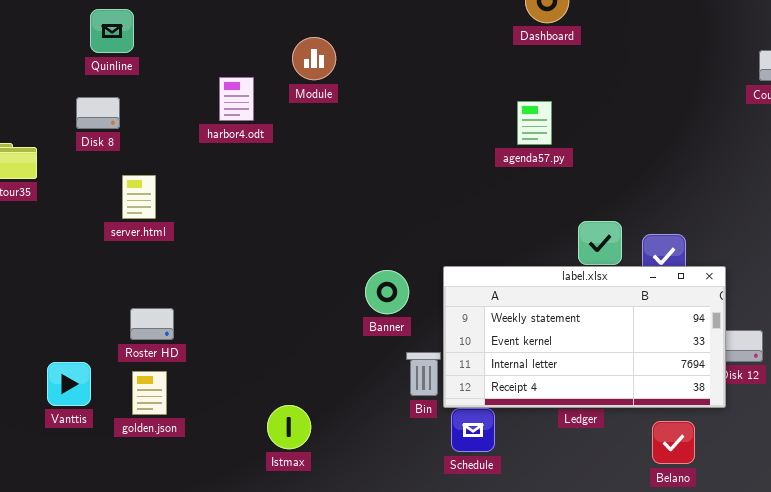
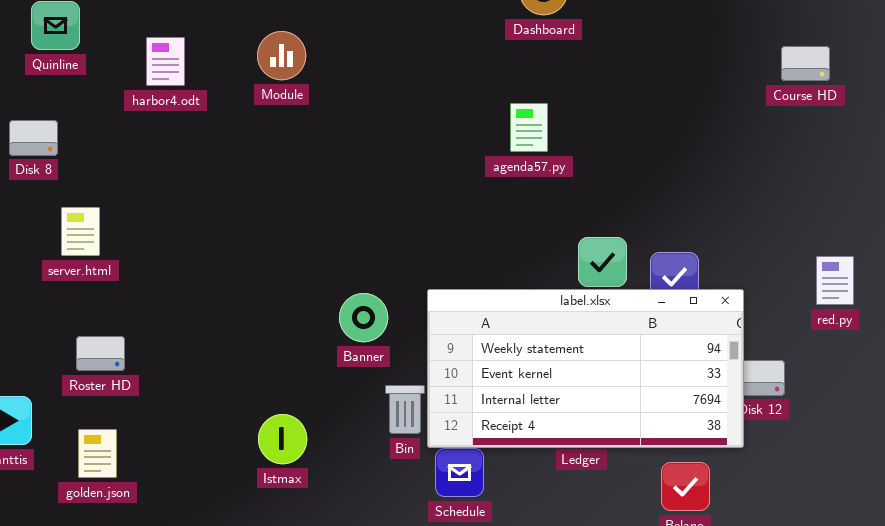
harbor4.odt: [219,77,254,121] -> [146,37,185,86], moved
Disk 8: [76,97,120,129] -> [9,120,58,156], moved
server.html: [122,175,156,219] -> [61,207,100,256], moved
golden.json: [132,371,167,415] -> [78,429,117,478], moved
Istmax: [267,405,311,449] -> [258,414,307,464], moved

